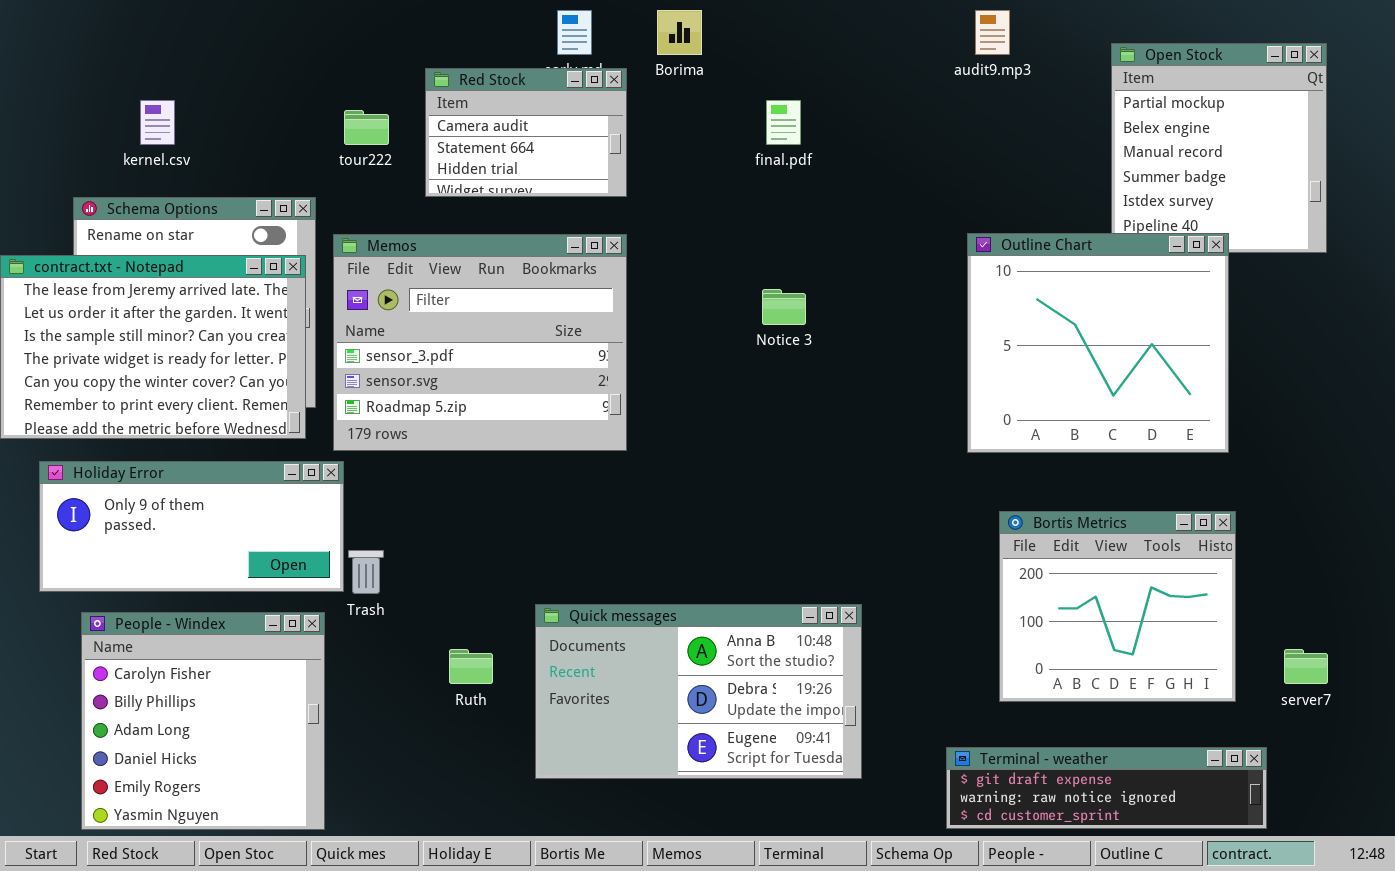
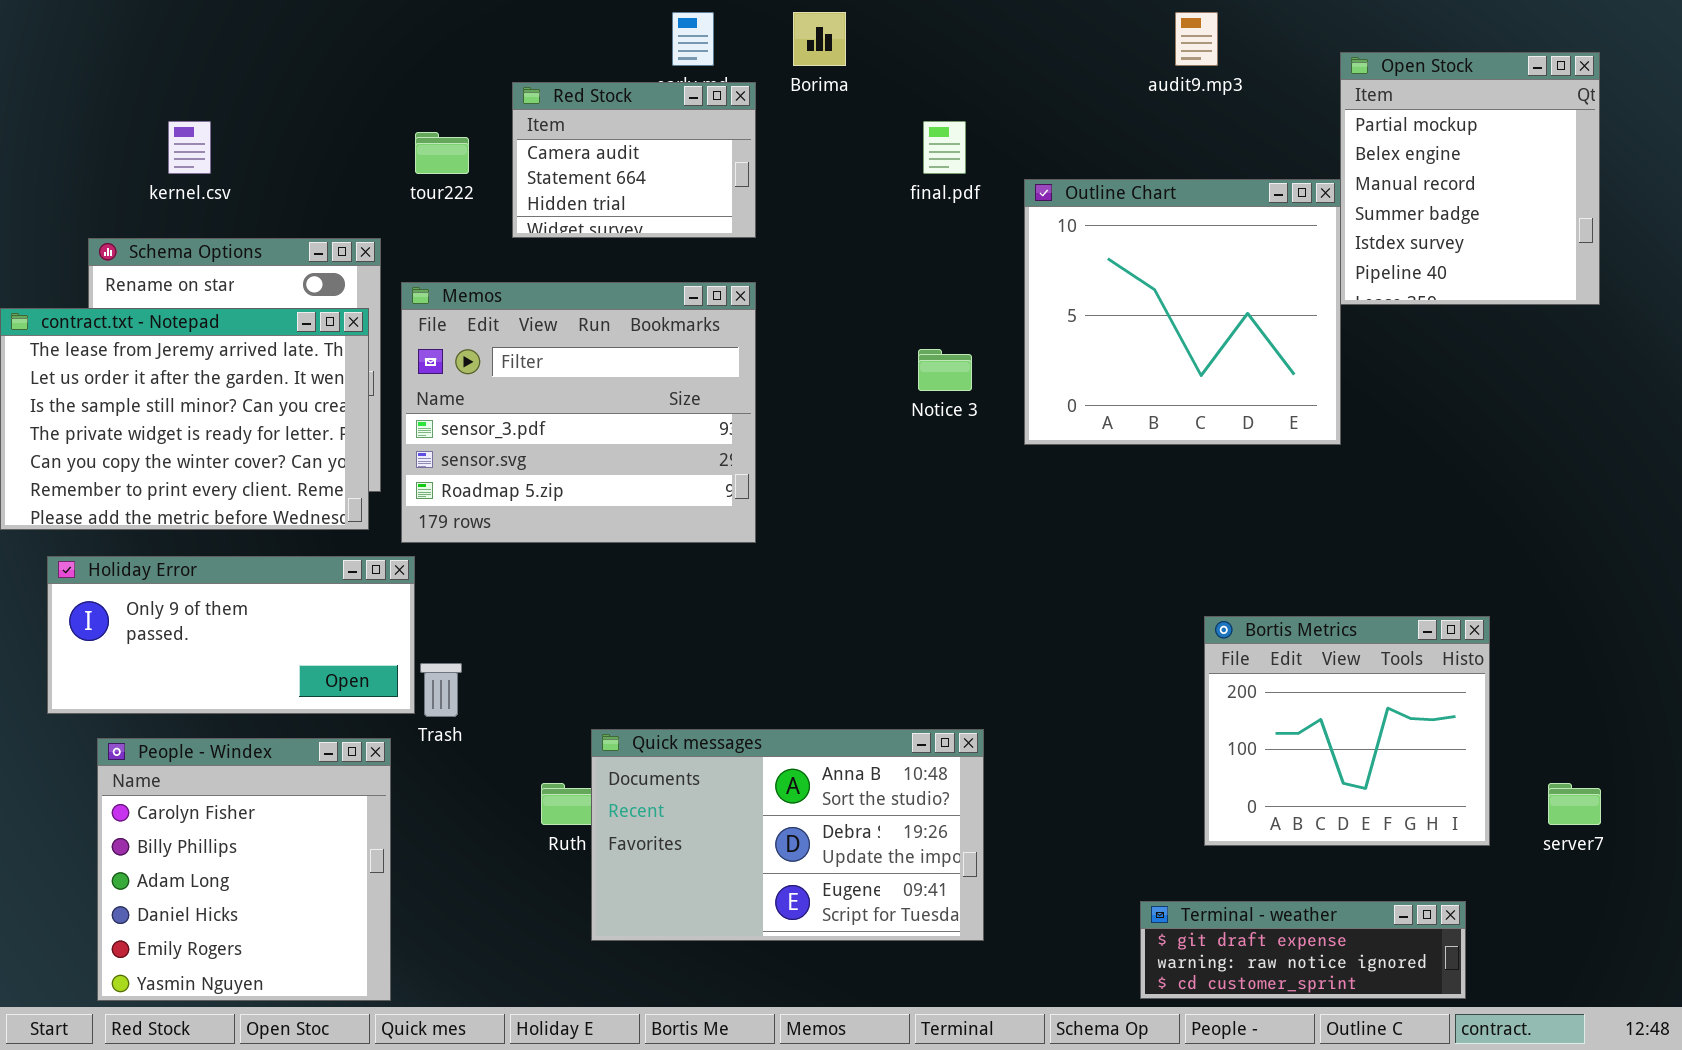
Outline Chart: [967,233,1229,453] -> [1024,179,1341,445], moved
Quick messages: [535,604,862,779] -> [591,729,984,941], moved
Terminal - weather: [946,747,1267,829] -> [1140,901,1466,999], resized

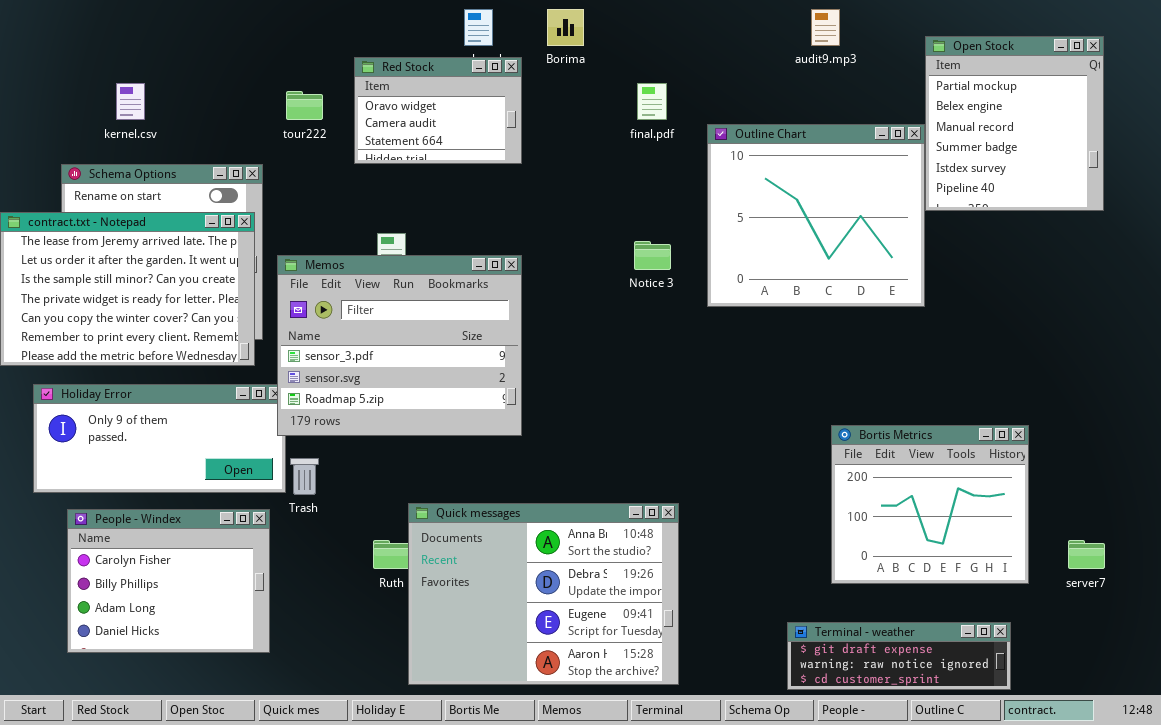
Red Stock: [512,82,756,238] -> [354,57,522,164], scrolled up 1 row
Memos: [401,282,756,543] -> [277,255,522,436], moved
Quick messages: [591,729,984,941] -> [408,503,679,685], resized
People - Windex: [97,738,391,1001] -> [67,509,270,653], resized

